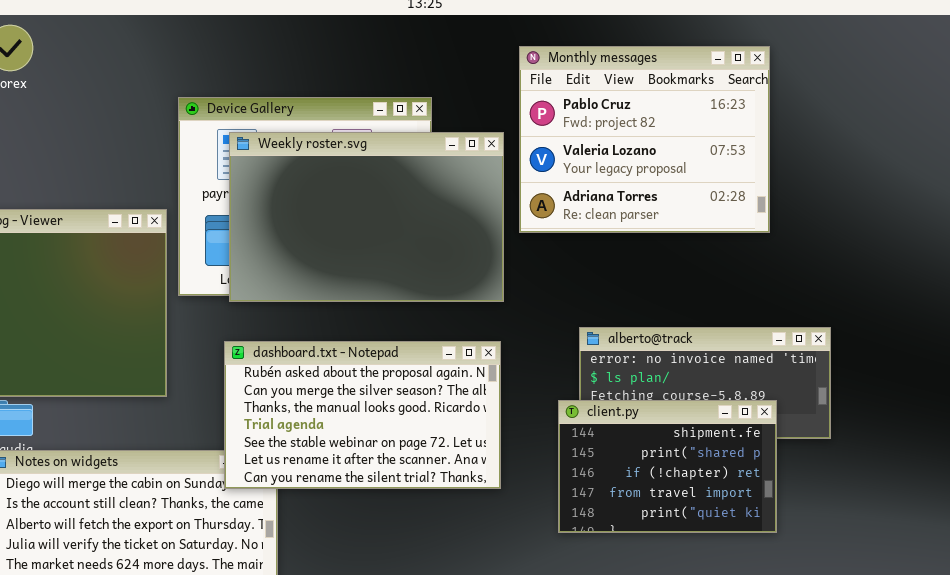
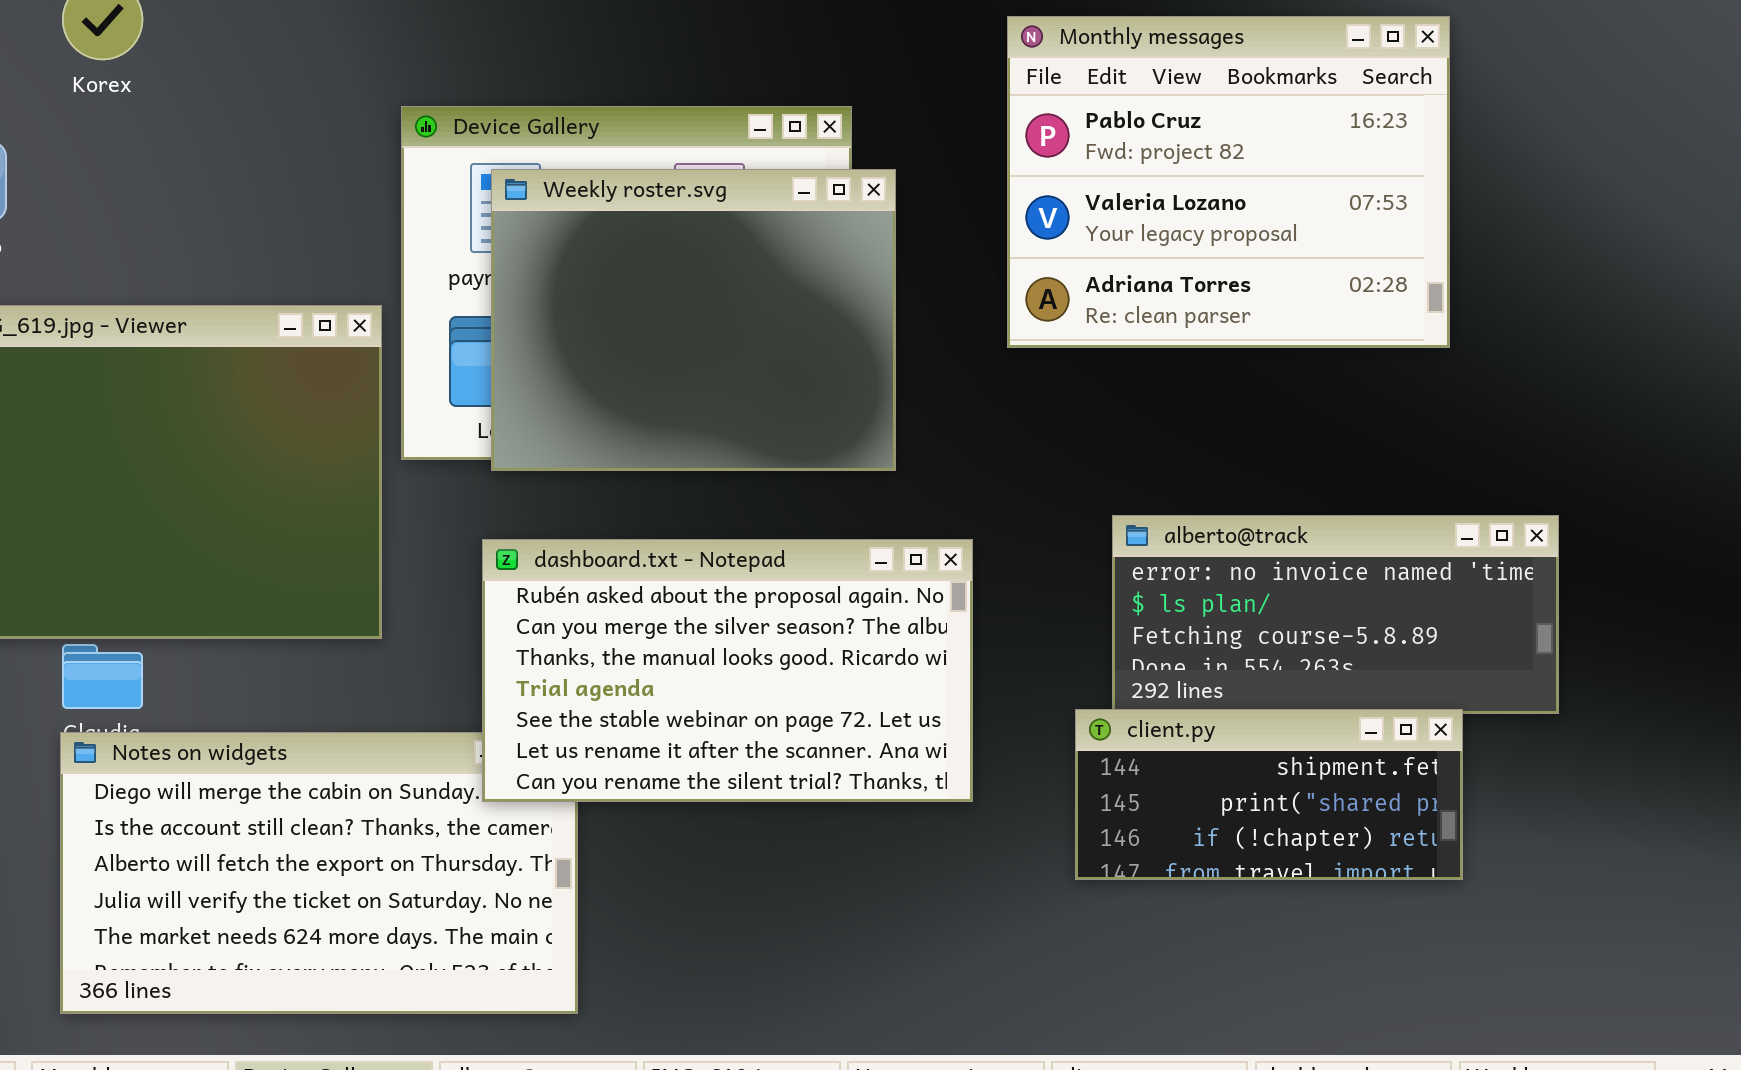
Weekly roster.svg: [229,132,504,302] -> [491,169,896,471], resized
client.py: [558,400,777,533] -> [1075,709,1463,880], resized

